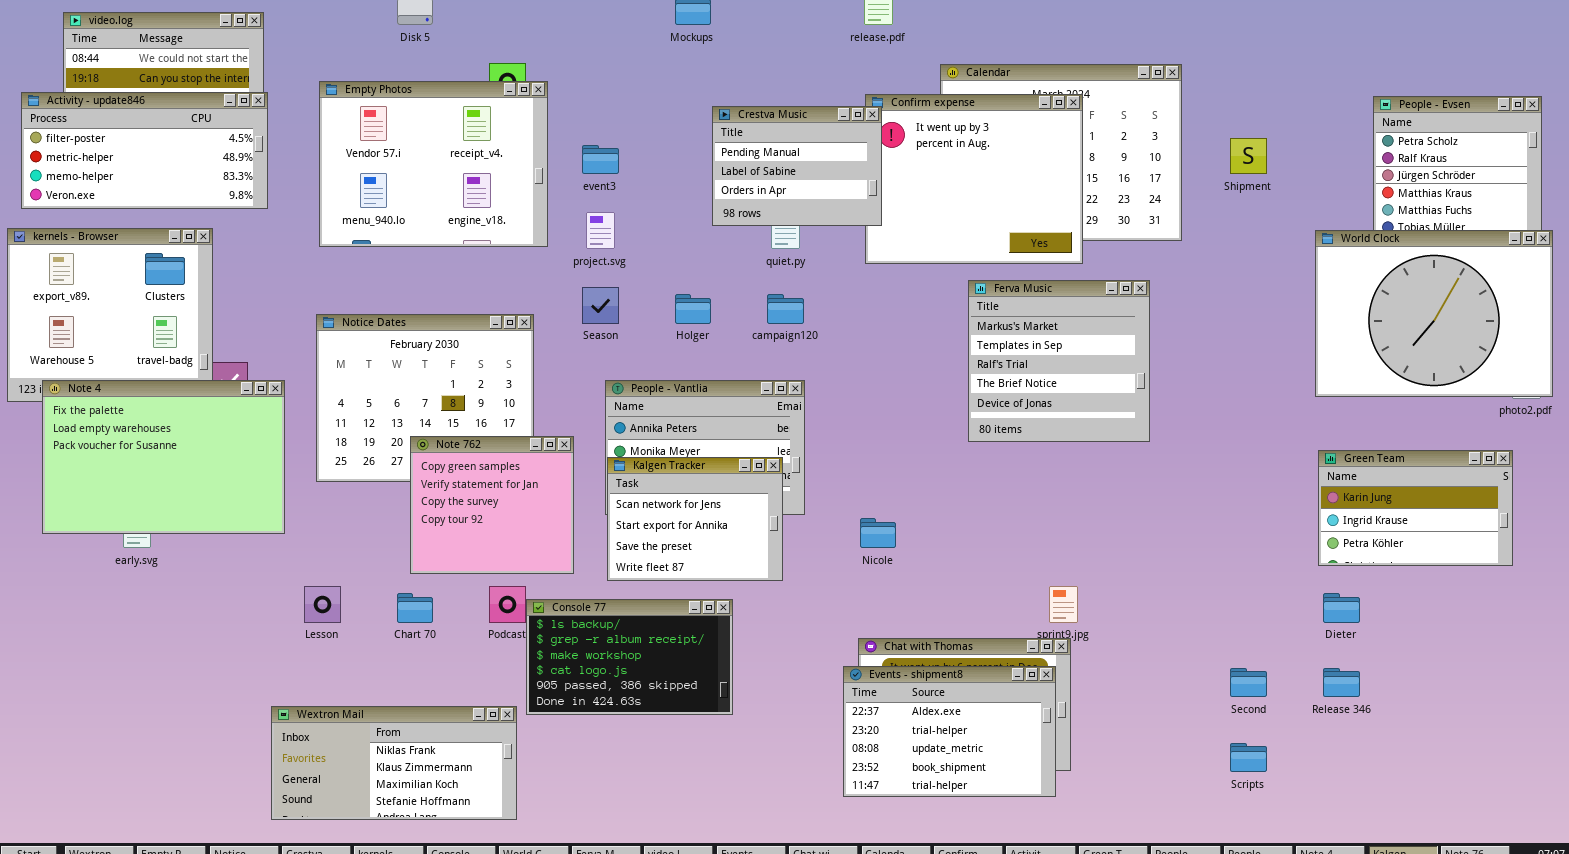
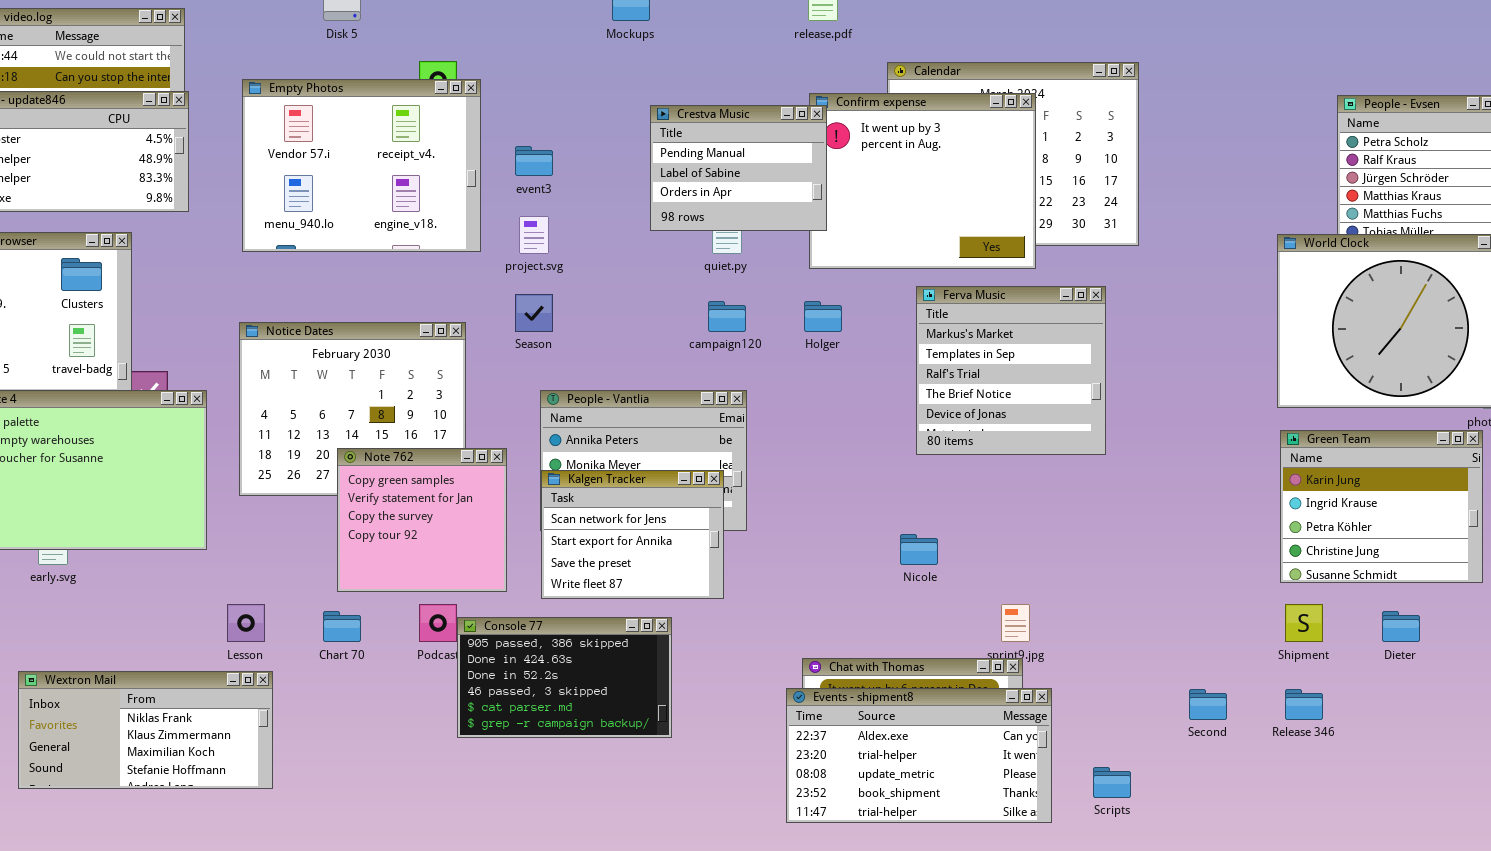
Shipment: [1230,138,1267,174] -> [1285,604,1323,642], moved
Holger: [675,294,711,324] -> [804,301,842,332], moved
Green Team: [1318,450,1513,566] -> [1280,430,1483,583], resized
Nicole: [860,518,896,548] -> [900,534,938,565], moved
Dieter: [1323,593,1360,623] -> [1382,611,1420,642], moved
Console 77: [526,599,733,715] -> [457,617,672,738], scrolled down 4 rows
Events - shipment8: [843,666,1056,797] -> [786,688,1052,823], resized
Wextron Mail: [271,706,517,820] -> [18,671,273,789], moved
Scripts: [1230,743,1267,772] -> [1093,767,1131,798], moved

